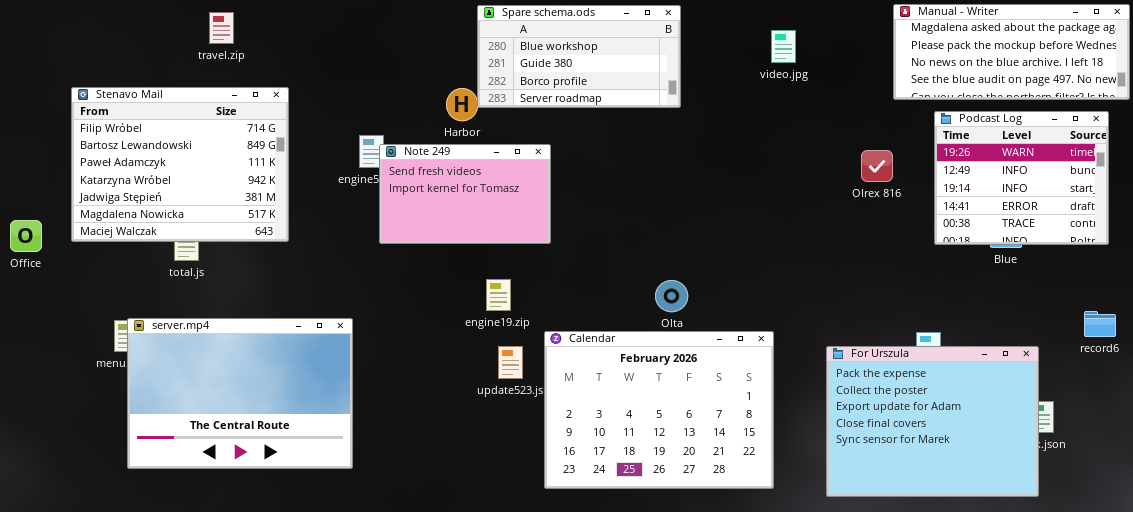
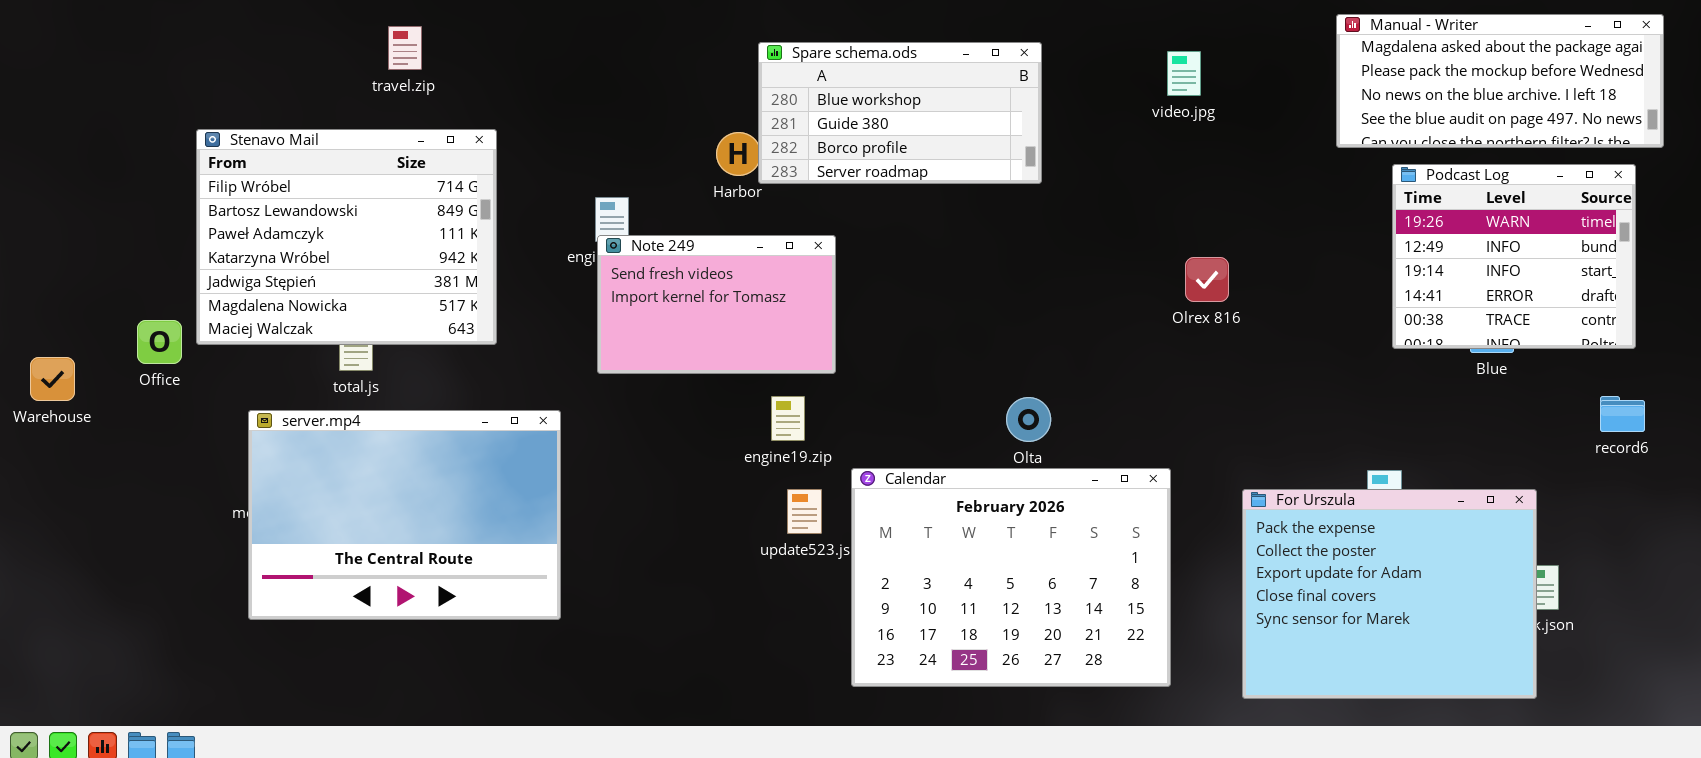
Spare schema.ods: [477,5,681,108] -> [758,42,1042,184], moved
Note 249: [379,144,551,244] -> [597,235,836,374], moved
Olrex 816: [861,150,893,182] -> [1185,257,1229,302], moved
Office: [10,220,42,252] -> [137,320,182,364], moved
record6: [1084,311,1116,337] -> [1600,396,1645,432], moved
server.mp4: [127,318,353,469] -> [248,410,561,620], moved

